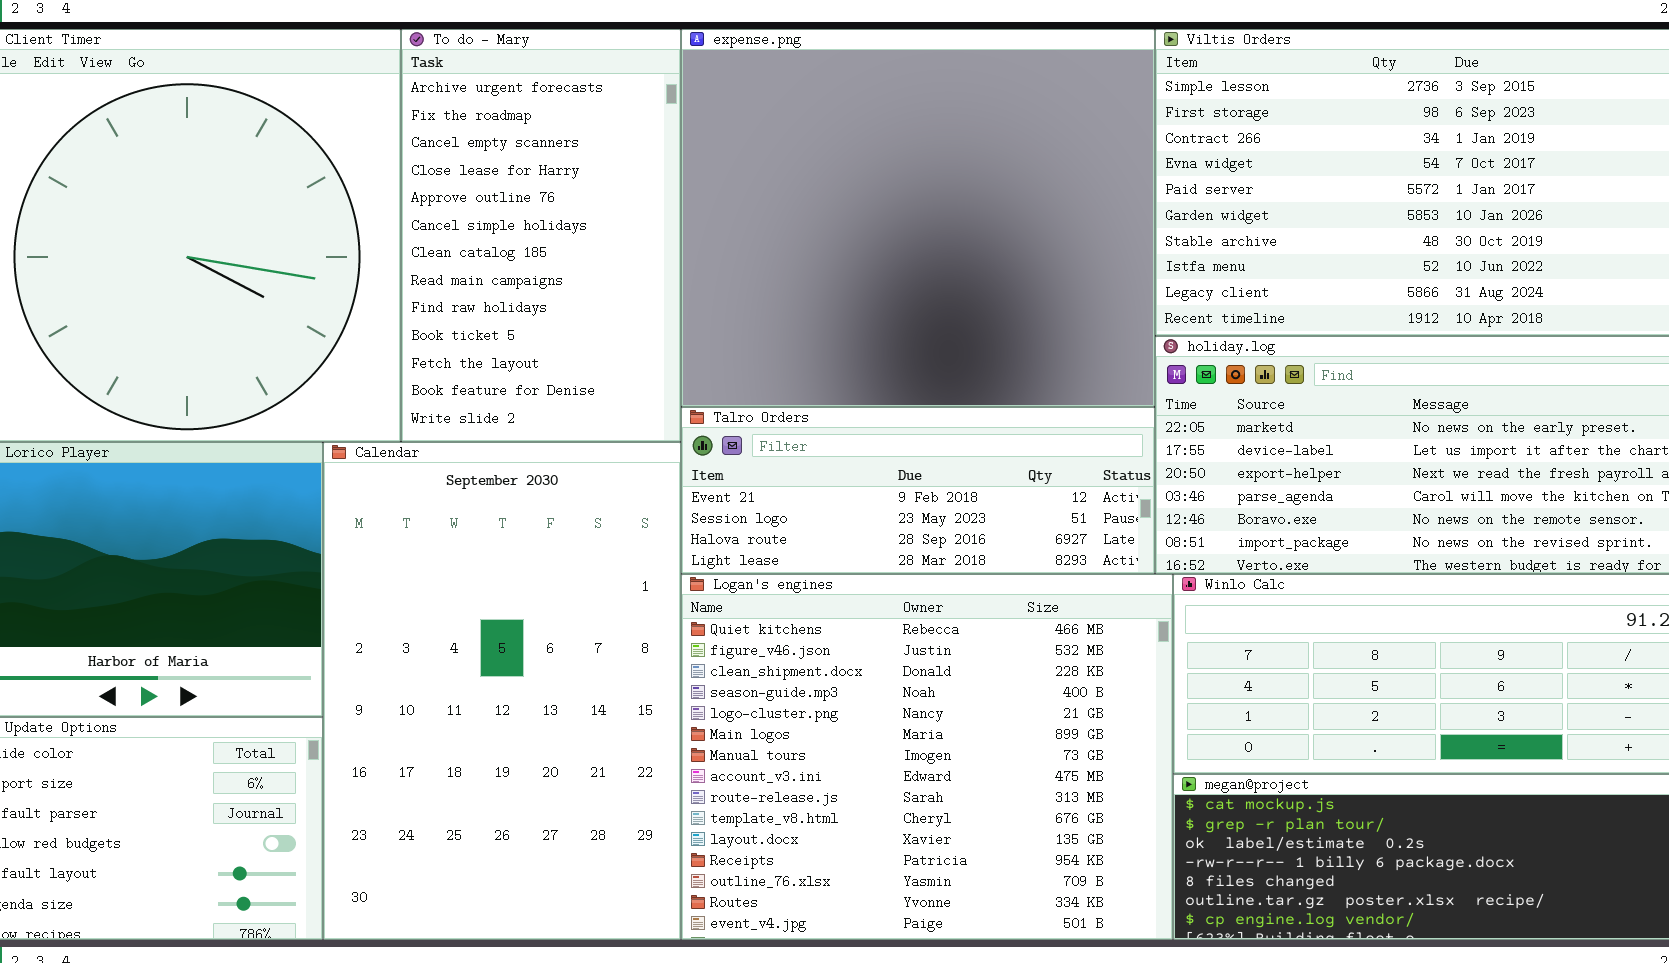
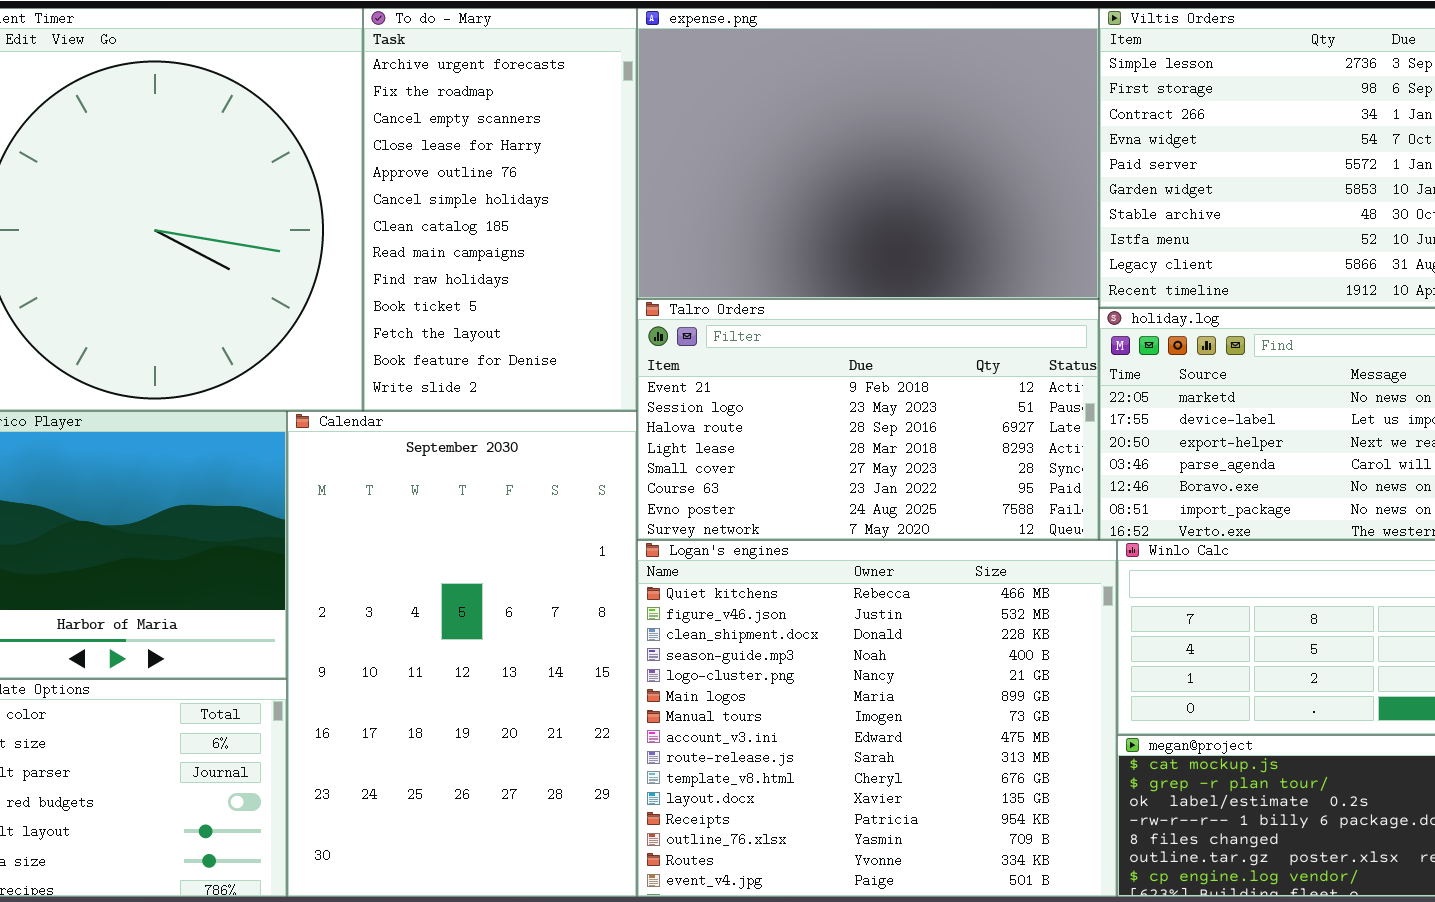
expense.png: [681,29,1155,407] -> [637,8,1099,299], resized
Talro Orders: [681,407,1155,574] -> [637,299,1099,540], resized

